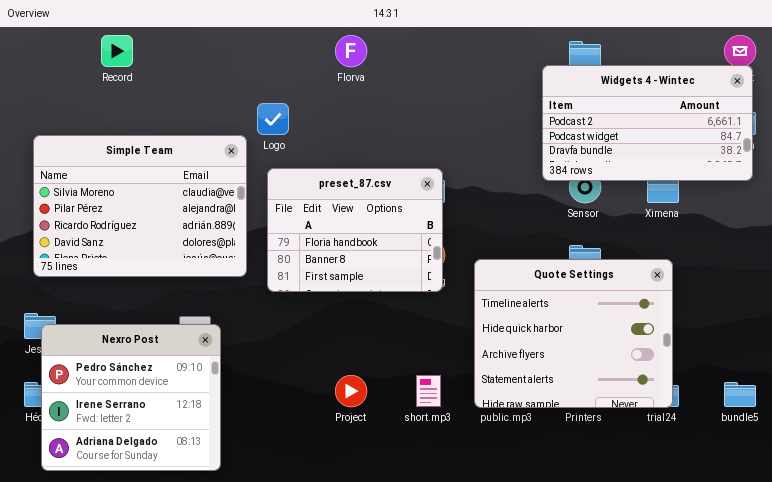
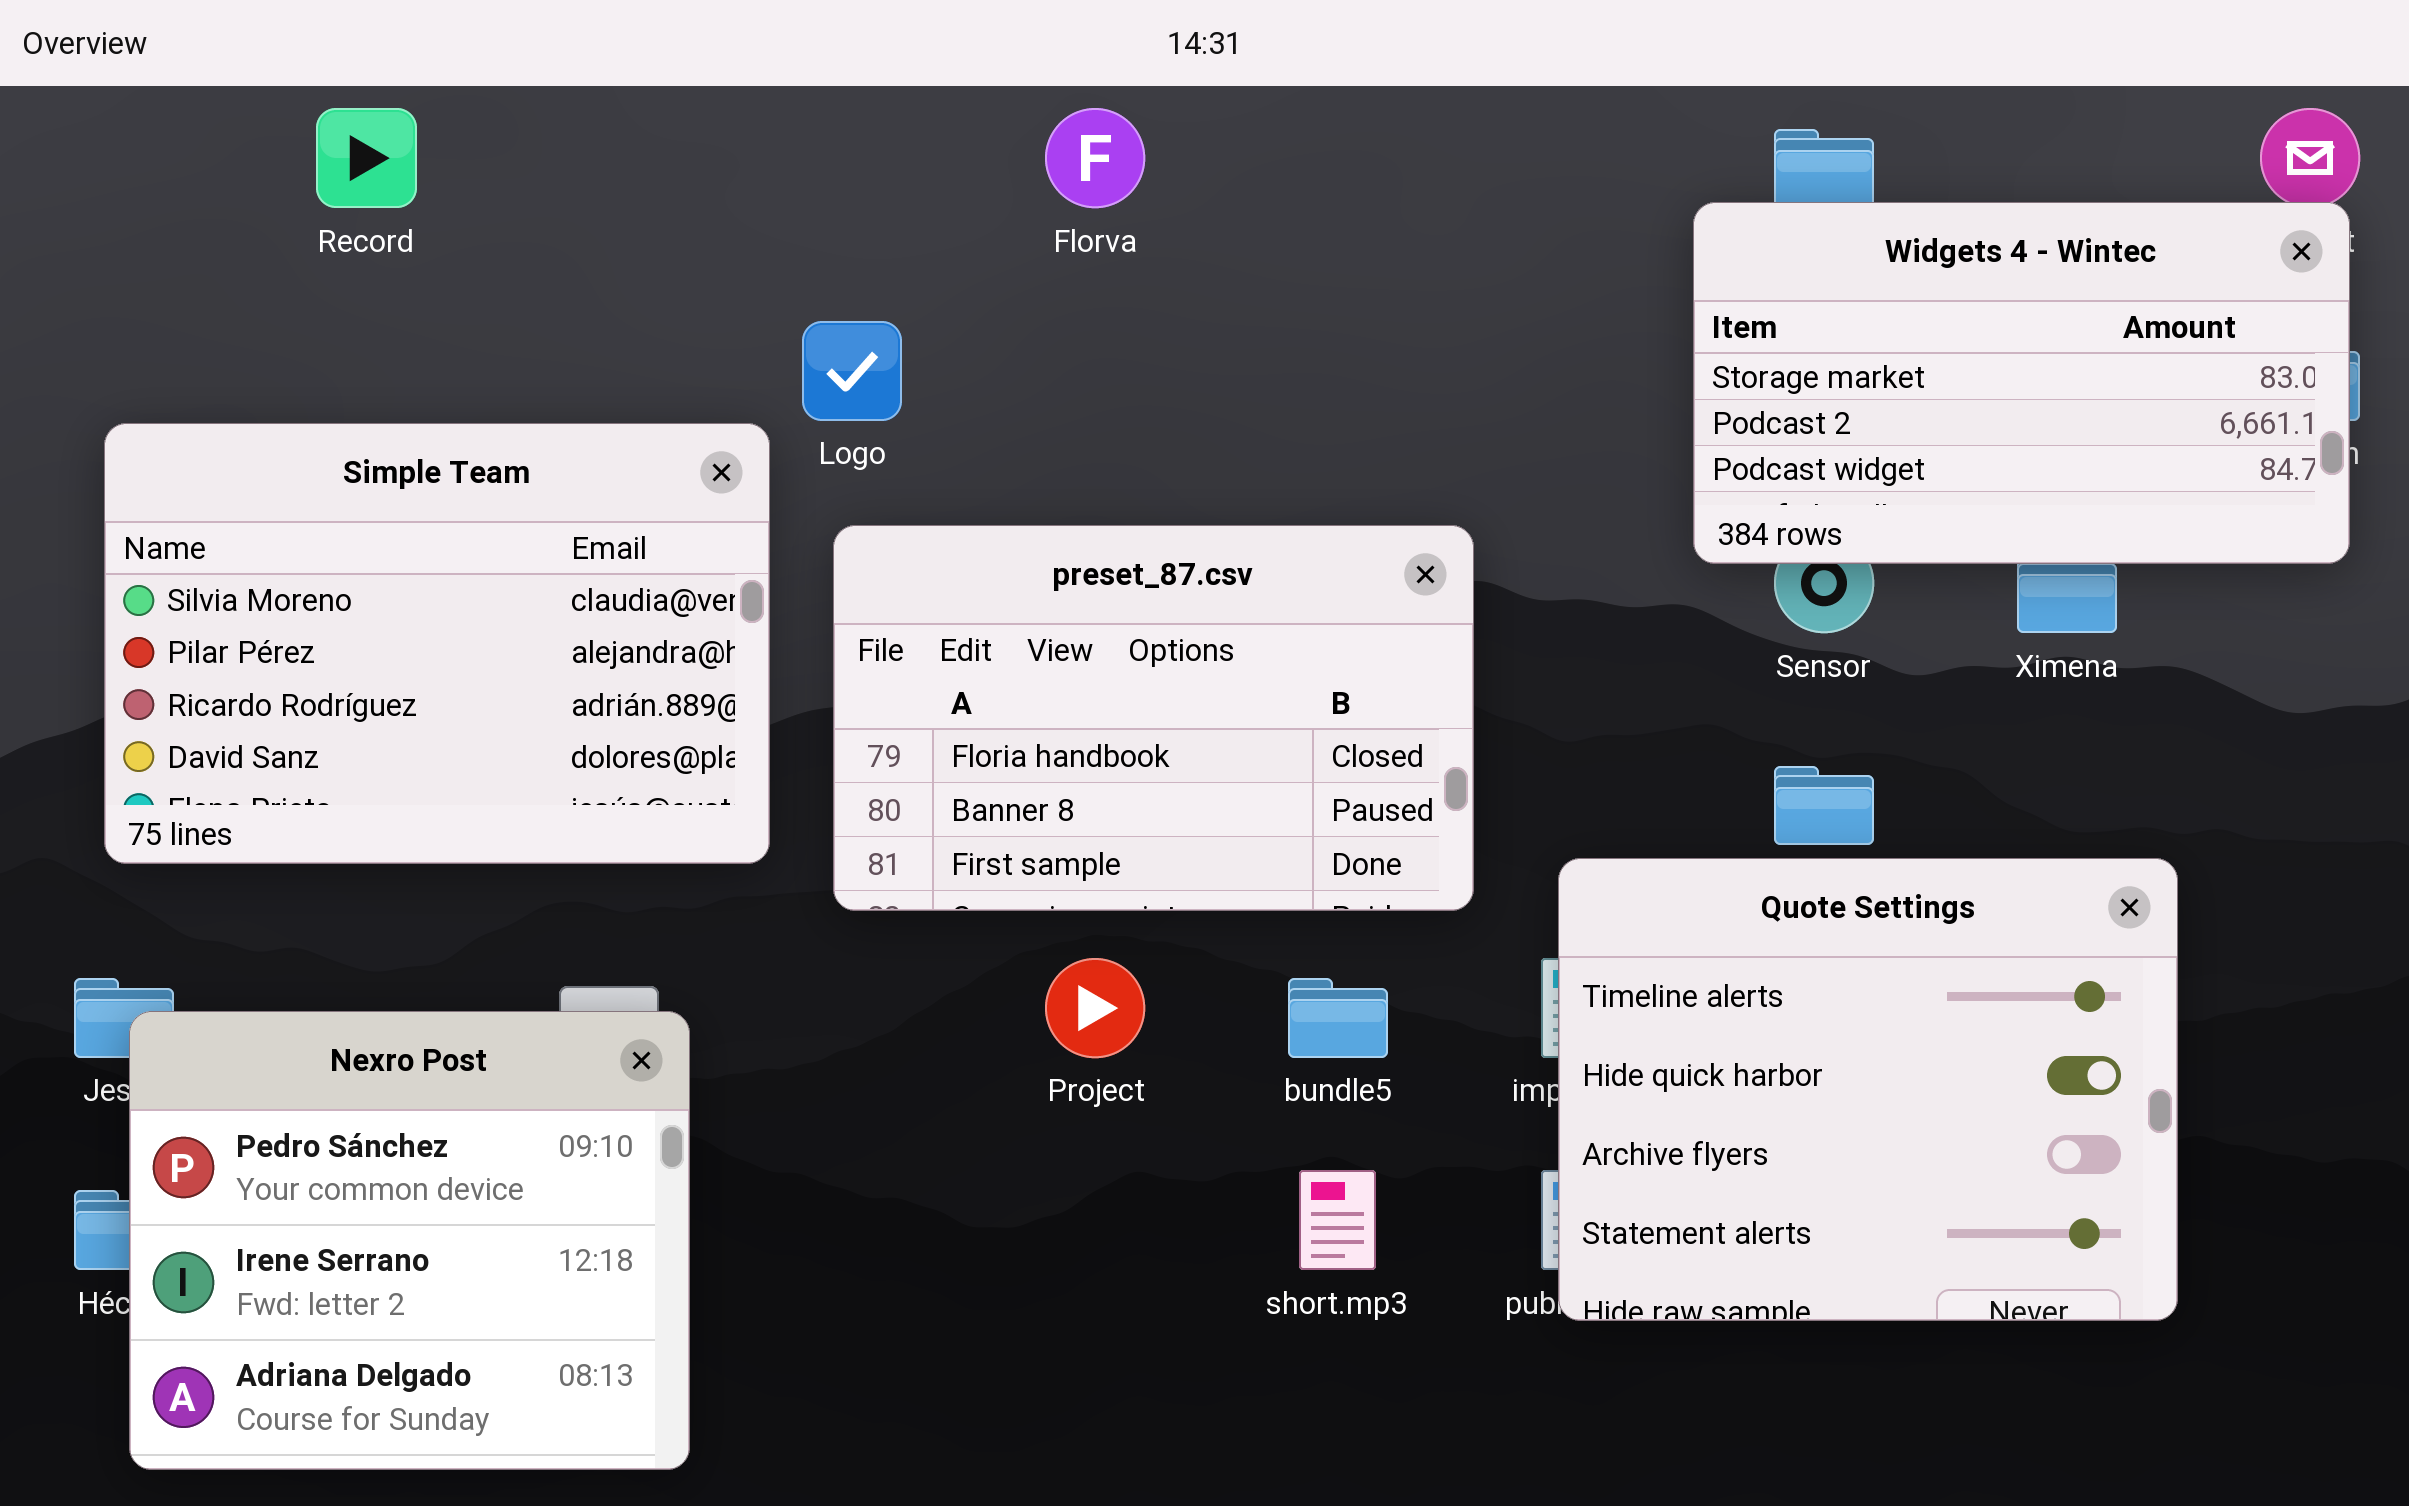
Widgets 4 - Wintec: [542,65,753,181] -> [1693,202,2350,564], scrolled up 1 row
preset_87.csv: [267,168,443,292] -> [833,525,1474,911], resized
Quote Settings: [474,259,673,408] -> [1558,858,2178,1321], moved
Project: [335,375,367,407] -> [1045,958,1145,1058], moved
bundle5: [724,382,756,407] -> [1288,978,1388,1058], moved

